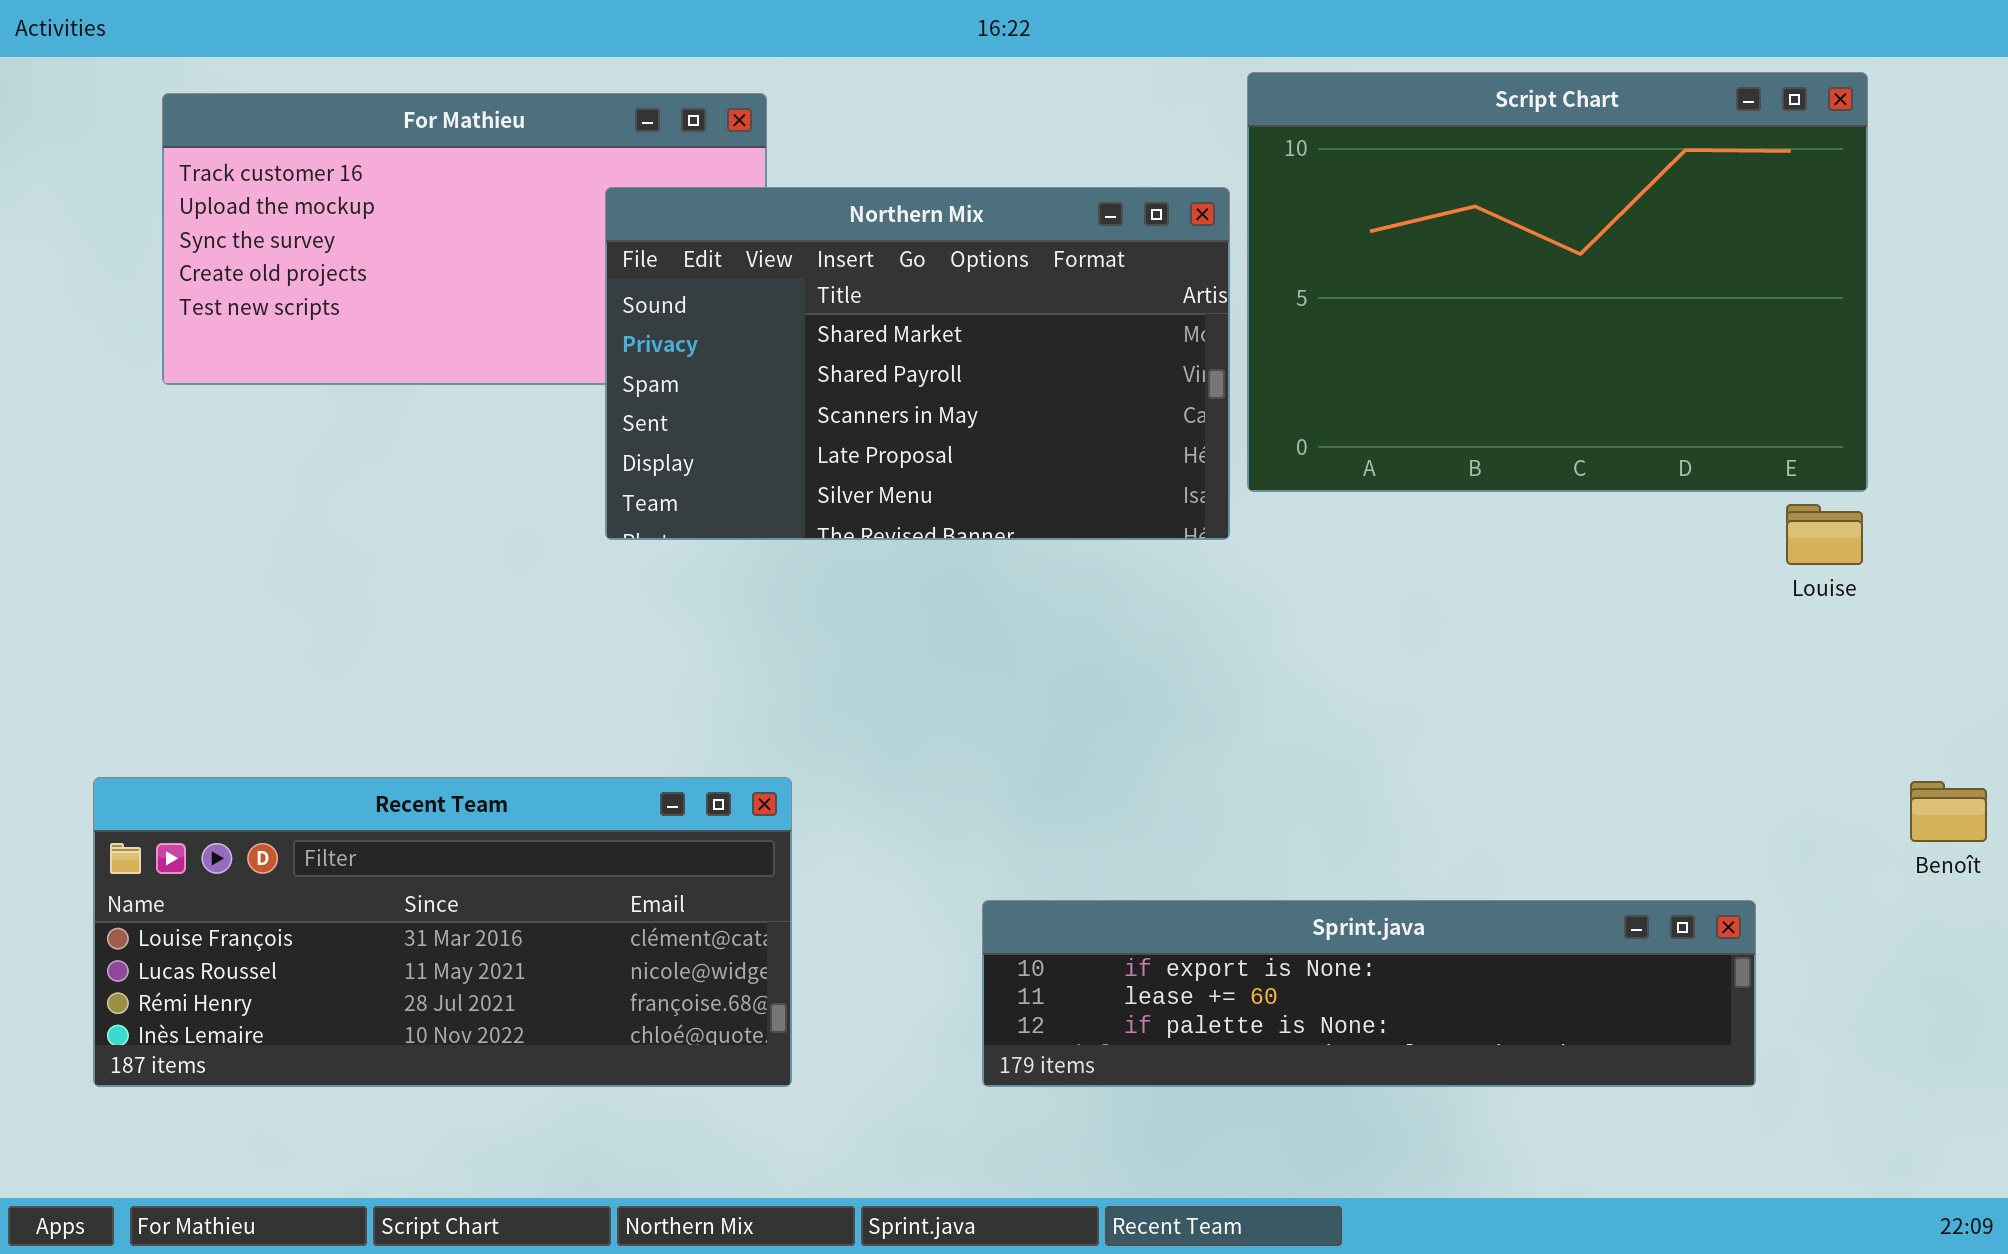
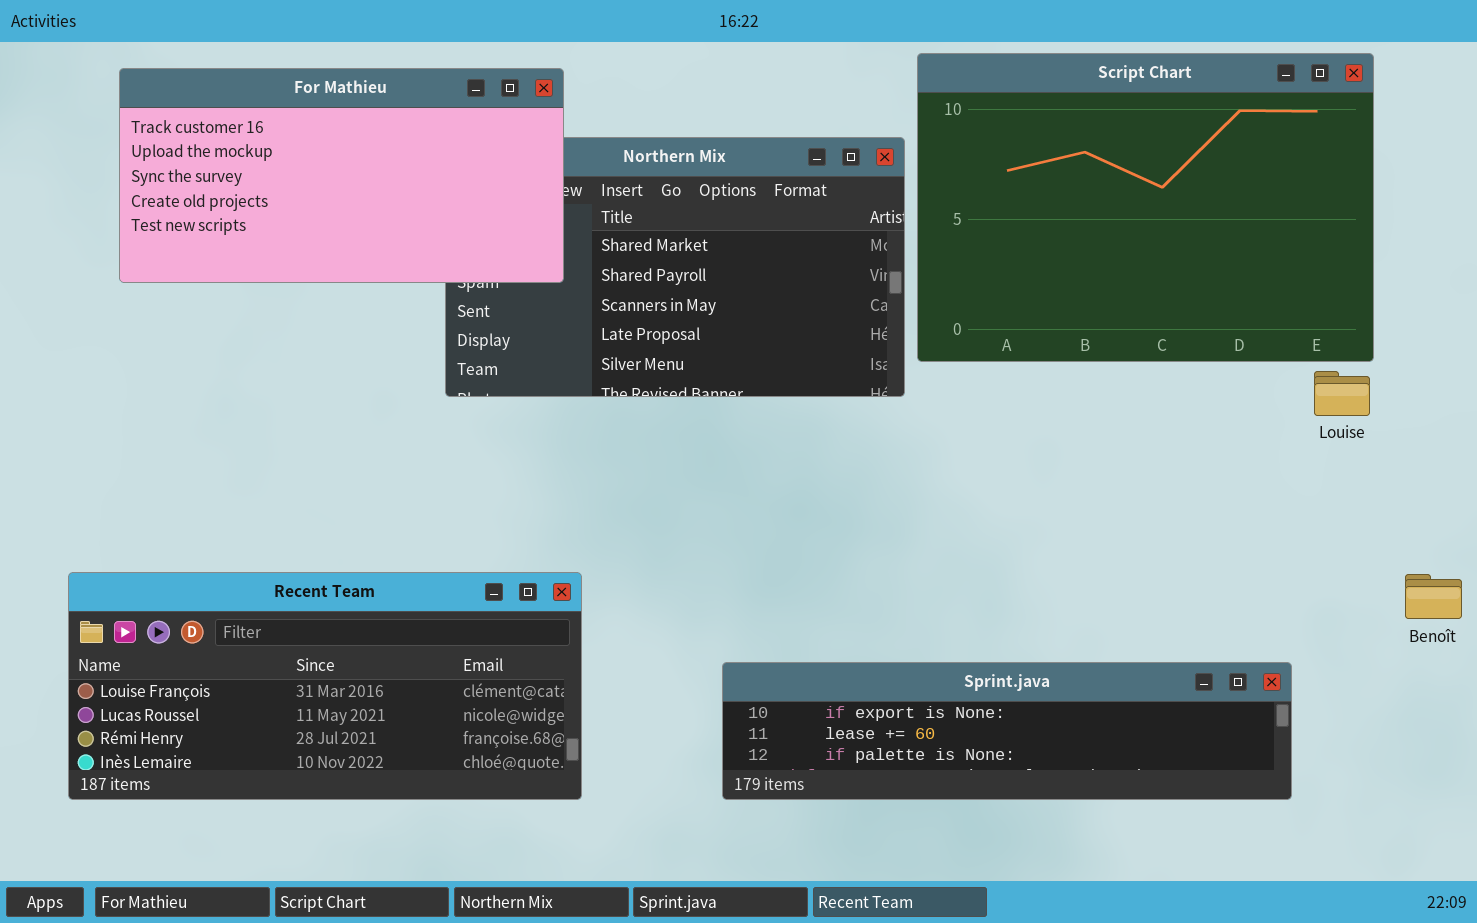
For Mathieu: [162,93,767,385] -> [119,68,564,283], raised

